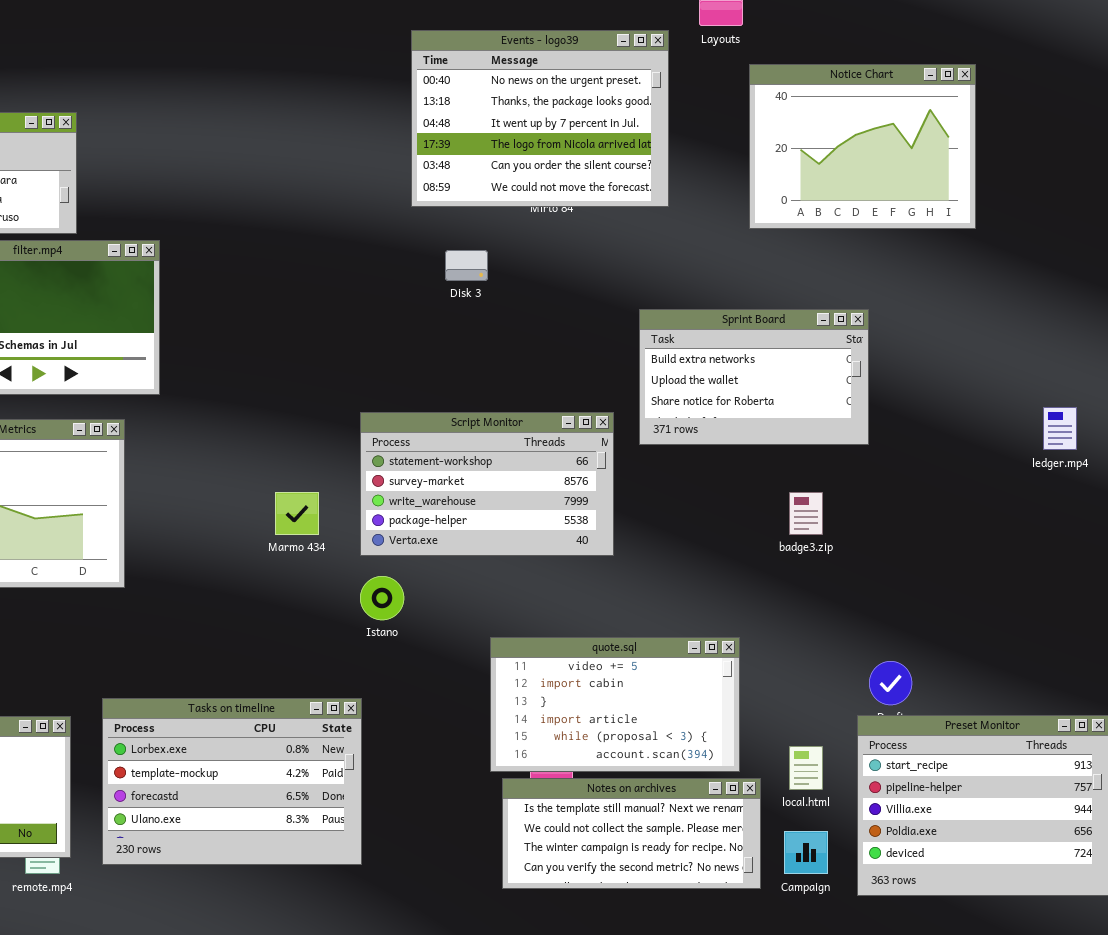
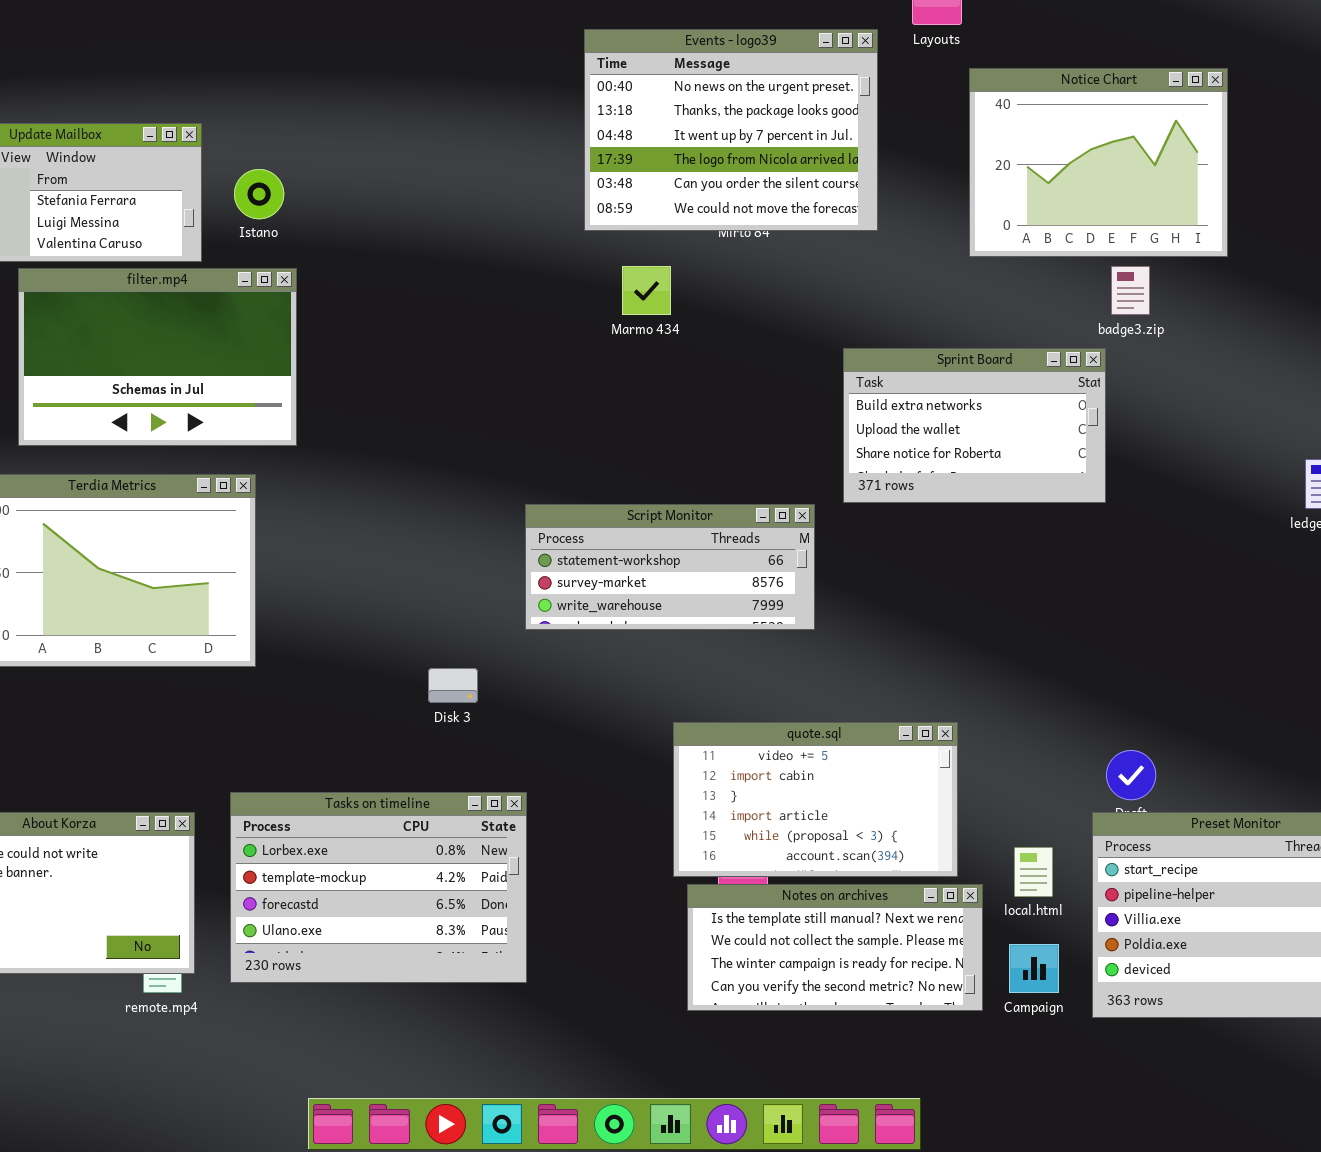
Disk 3: [445,250,488,281] -> [428,668,478,703], moved
Script Monitor: [360,412,614,556] -> [525,504,815,630], resized
Marmo 434: [275,492,319,535] -> [622,266,671,315], moved
badge3.zip: [789,492,823,535] -> [1111,266,1150,315], moved
Istano: [360,576,404,620] -> [234,169,284,219], moved

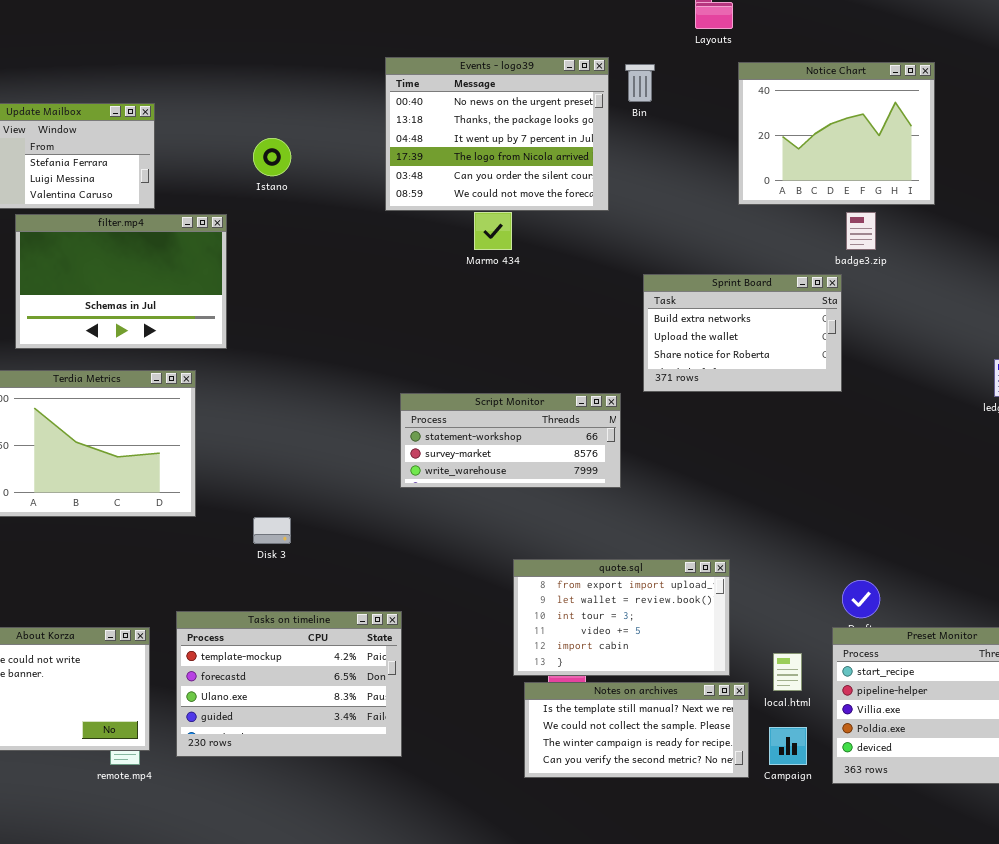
Events - logo39: [584,29,878,231] -> [385,57,609,211], moved
Istano: [234,169,284,219] -> [253,138,291,176], moved
Disk 3: [428,668,478,703] -> [253,517,291,544], moved
quote.sql: [673,722,958,877] -> [513,559,730,676], scrolled up 3 rows
Tasks on timeline: [230,792,527,983] -> [176,611,402,757], scrolled down 1 row

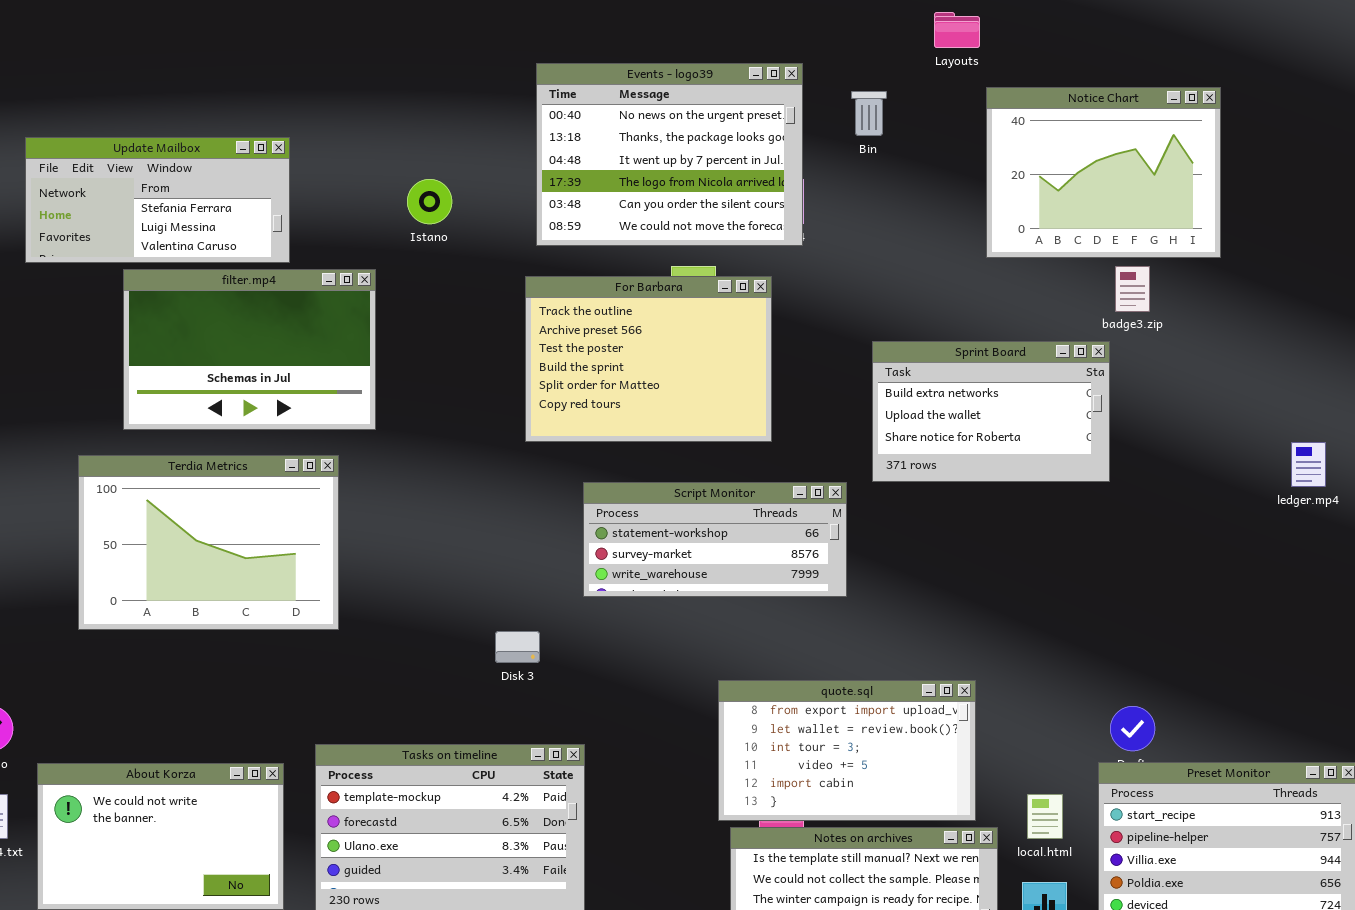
Events - logo39: [385,57,609,211] -> [536,63,803,246], moved
For Barbara: none -> [525,276,772,442], opened
Disk 3: [253,517,291,544] -> [495,631,540,663], moved

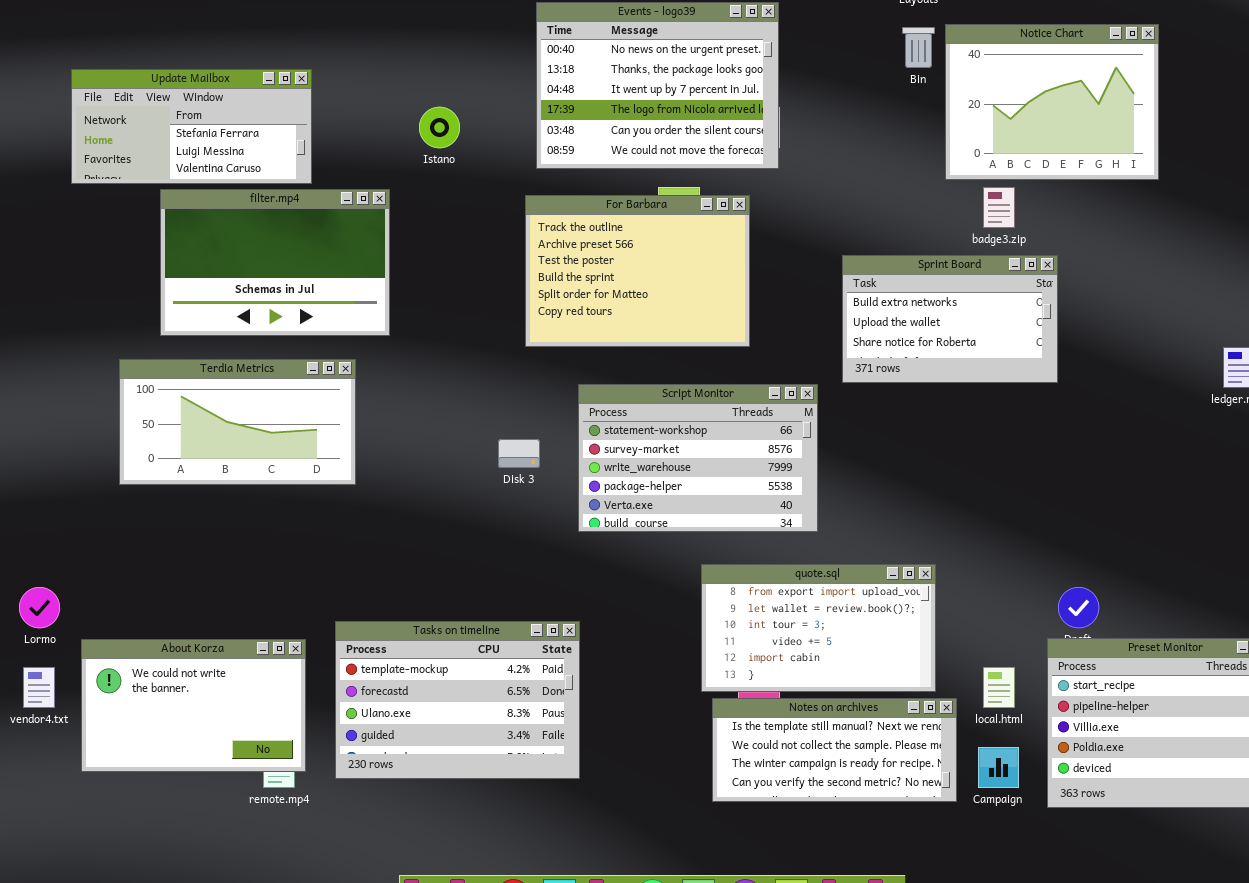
Bin: [851,91,887,136] -> [902,27,935,68], moved
badge3.zip: [1115,266,1150,312] -> [983,187,1015,228], moved
Terdia Metrics: [78,455,339,630] -> [119,359,356,485], resized
Script Monitor: [583,482,847,597] -> [578,384,818,532], resized
Disk 3: [495,631,540,663] -> [498,439,540,468], moved

